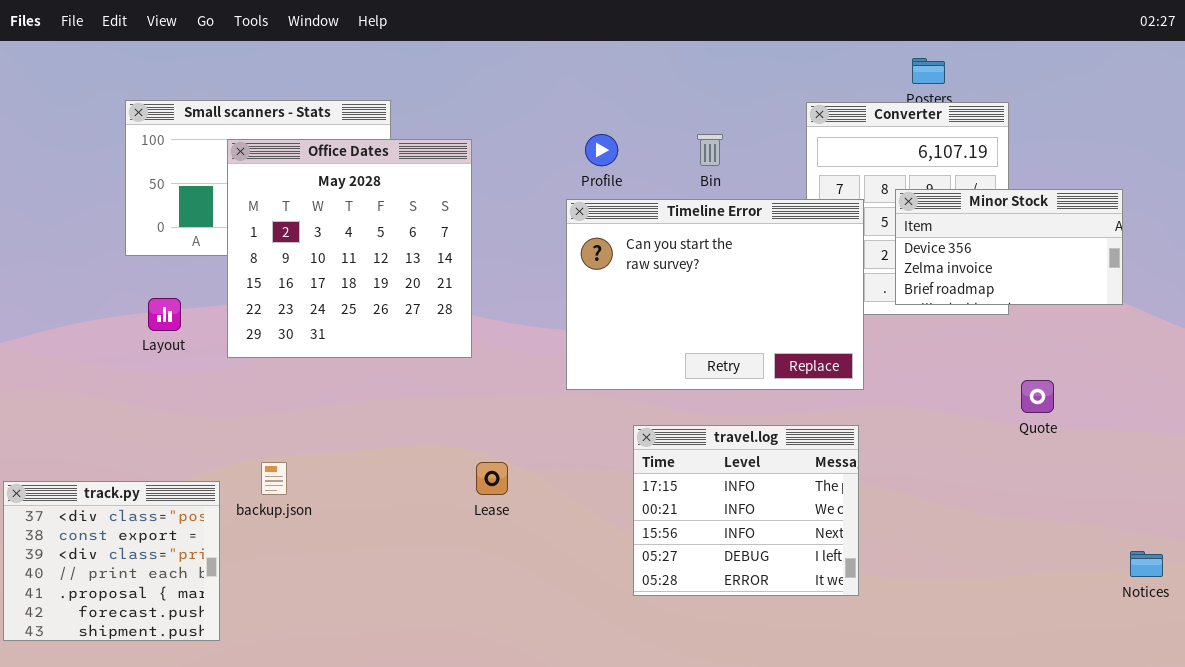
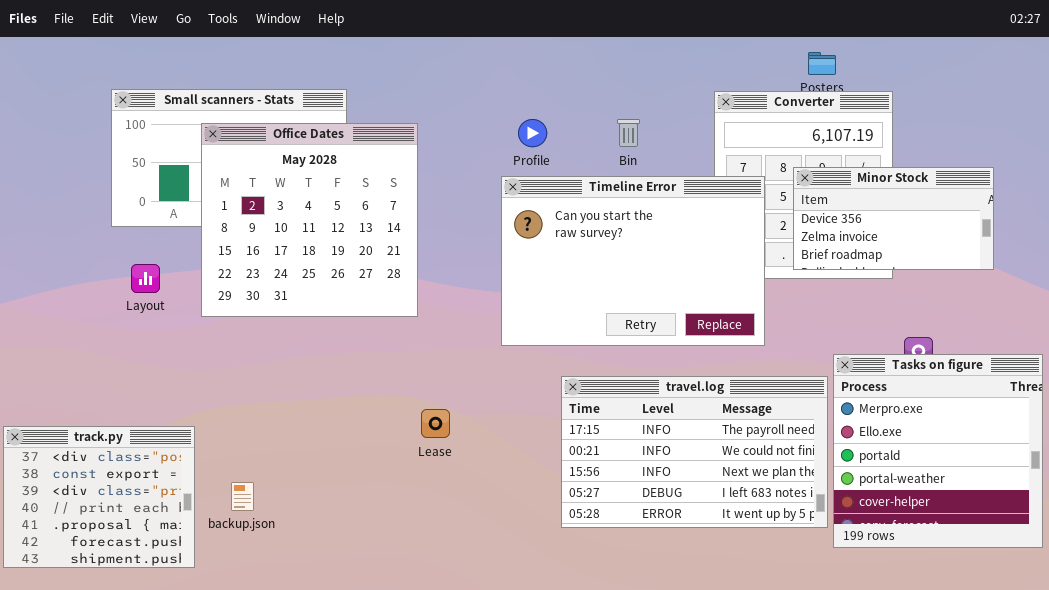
Tasks on figure: none -> [833,354,1043,548], opened
travel.log: [633,425,859,596] -> [561,376,828,528], resized
backup.json: [261,462,287,495] -> [231,482,254,511], moved

